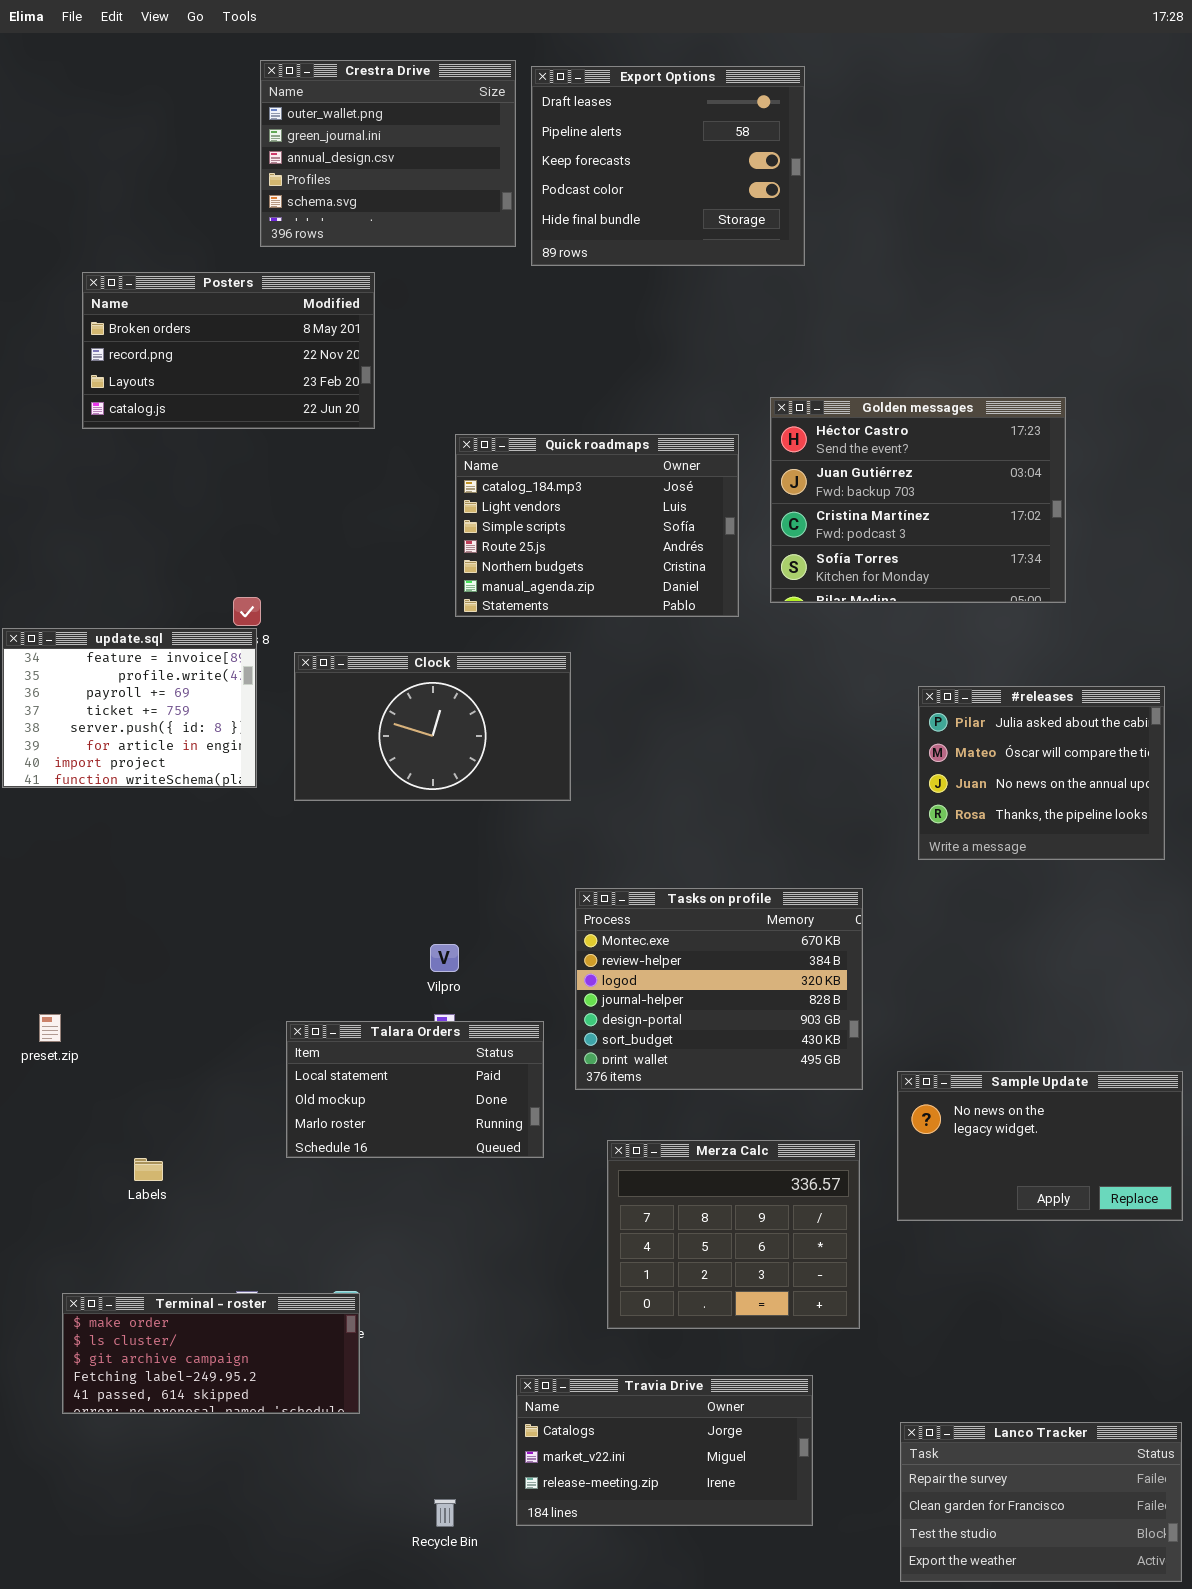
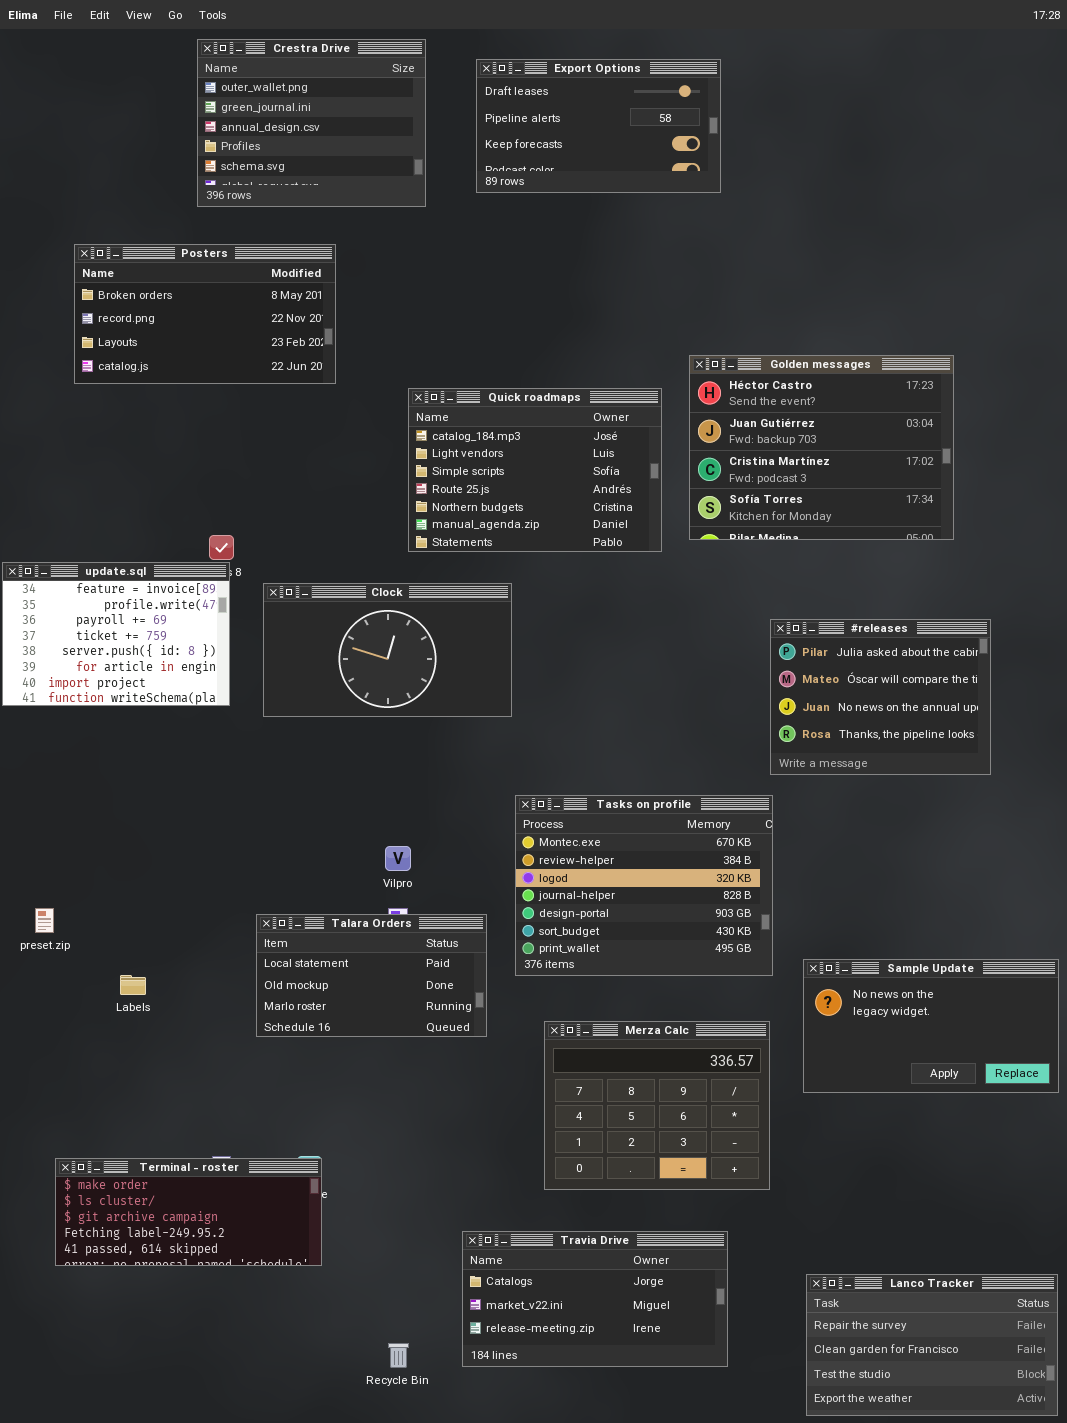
Crestra Drive: [260,60,516,247] -> [197,39,426,207], moved
Export Options: [531,66,805,266] -> [476,59,721,193], resized
#releases: [918,686,1165,860] -> [770,619,991,775], moved
Labels: [134,1158,163,1181] -> [120,975,146,995], moved

